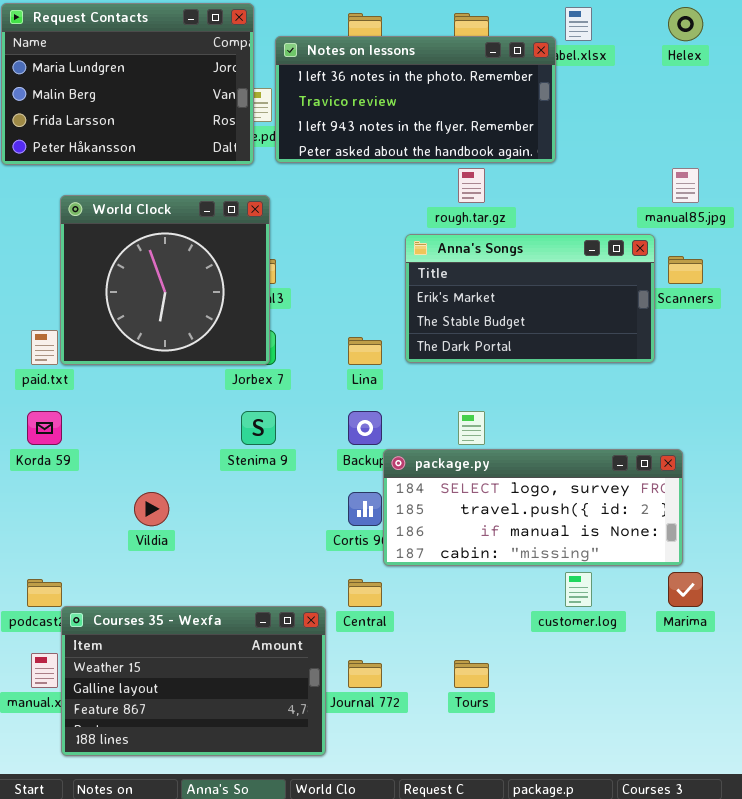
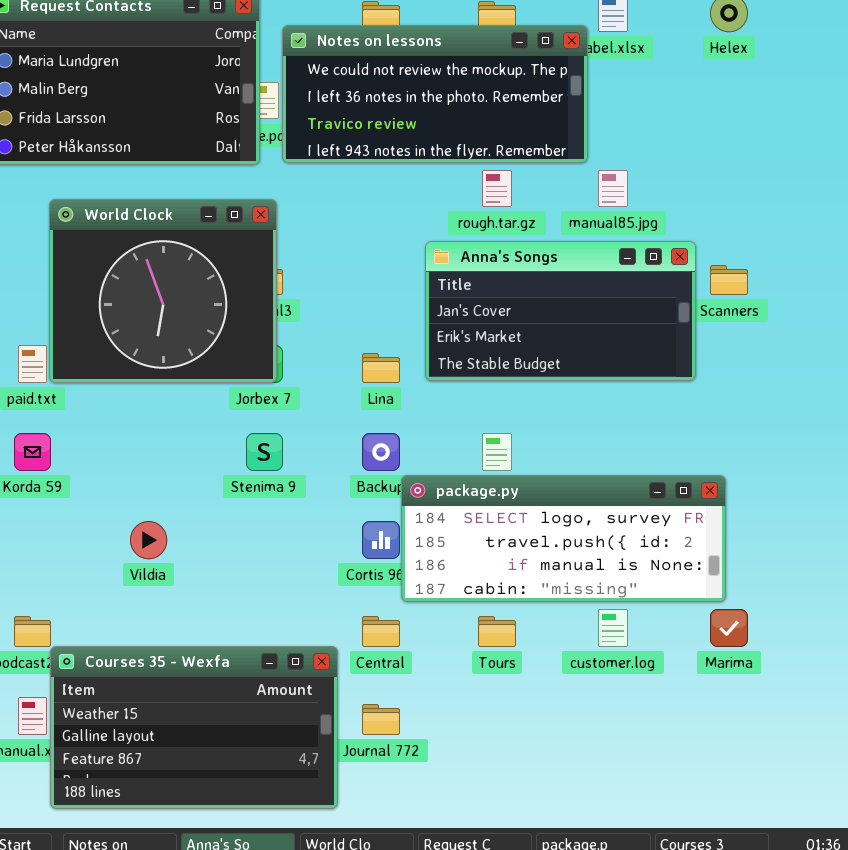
Notes on lessons: [275,36,556,163] -> [282,25,588,163], scrolled up 1 row
manual85.jpg: [672,168,699,203] -> [598,170,628,207], moved
Anna's Songs: [405,234,655,363] -> [425,241,696,381], scrolled up 1 row
Tours: [454,660,489,688] -> [478,616,516,647], moved

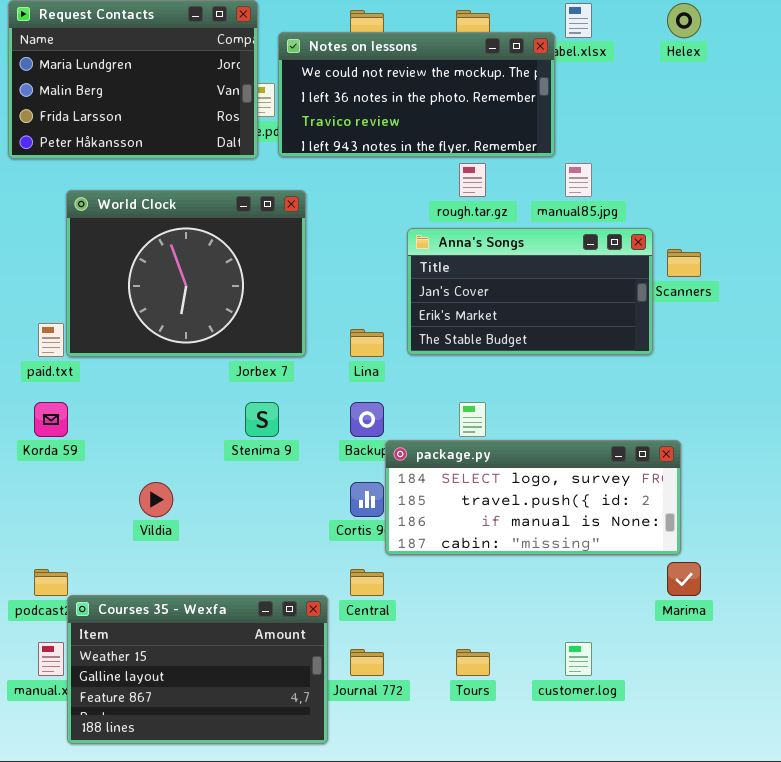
World Clock: [49,199,277,383] -> [66,190,306,357], resized
customer.log: [598,609,628,647] -> [565,642,592,676], moved
Tours: [478,616,516,647] -> [456,649,490,676], moved

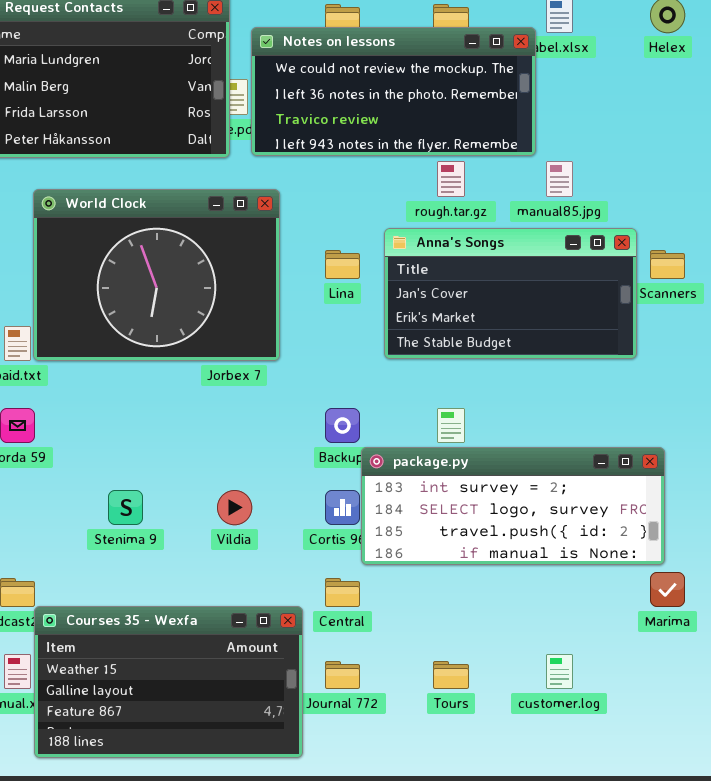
Lina: [350,329,384,357] -> [325,250,360,279], moved
Stenima 9: [245,402,279,437] -> [108,490,143,525], moved
package.py: [385,440,681,555] -> [361,447,665,565], scrolled up 1 row
Vildia: [139,482,173,517] -> [217,490,252,525], moved

